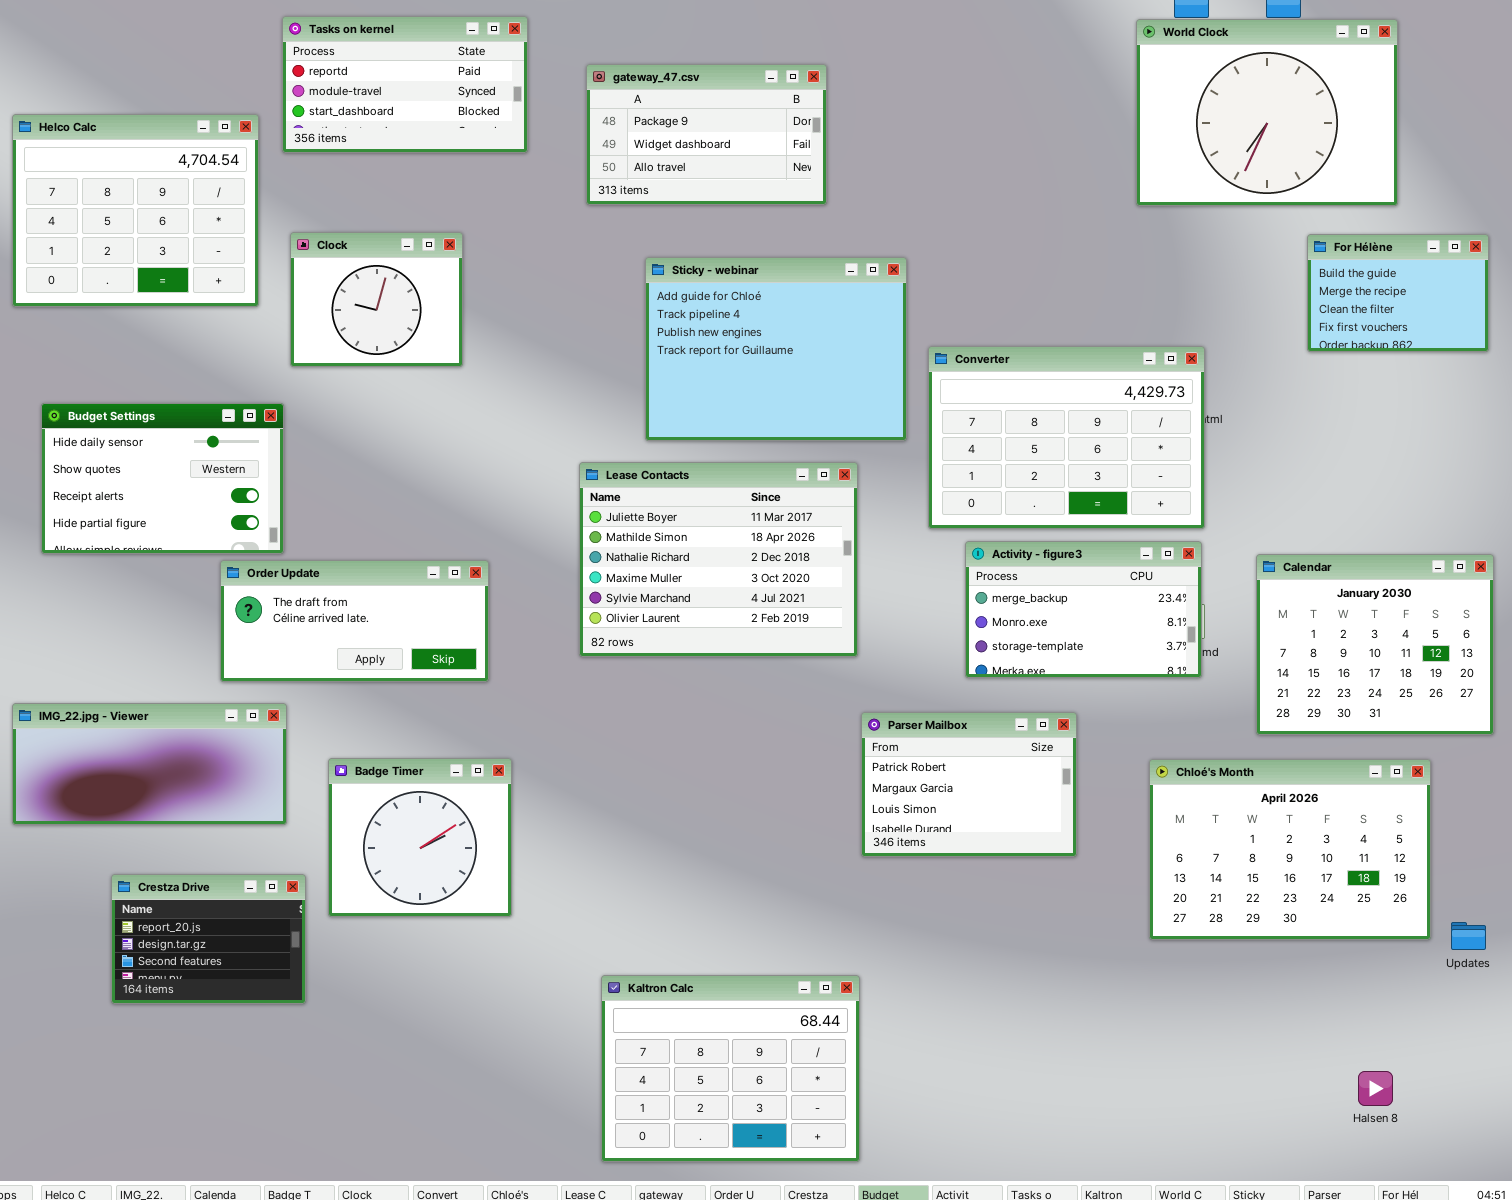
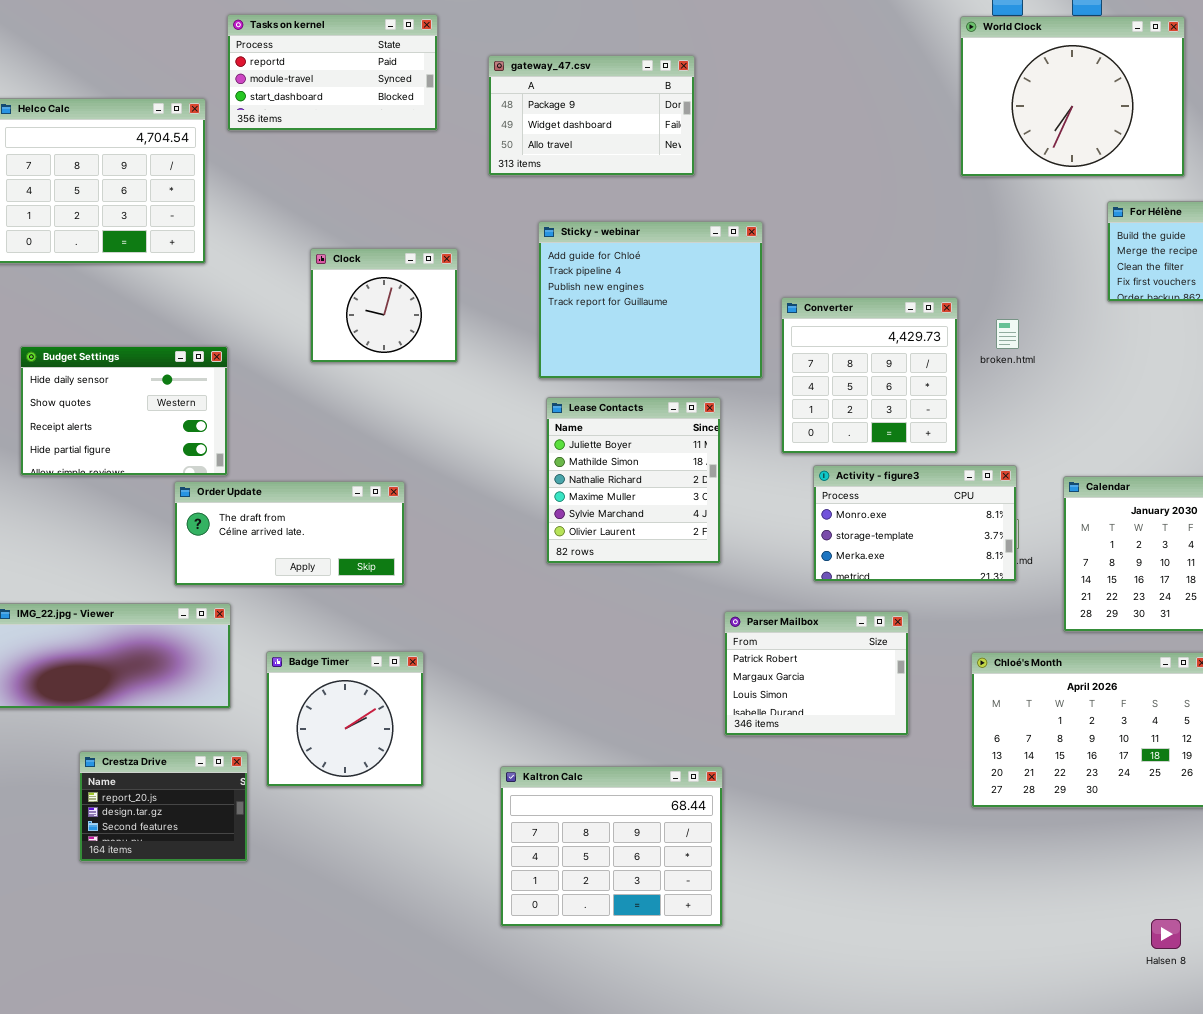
Clock: [290,232,463,367] -> [310,248,458,363], moved
Converter: [928,346,1205,529] -> [781,297,958,454], resized
Lease Contacts: [579,462,858,657] -> [546,397,721,564], resized
Activity - figure3: [965,541,1202,678] -> [813,465,1017,582], scrolled down 1 row
Kaltron Calc: [601,975,860,1162] -> [500,766,723,927], moved

